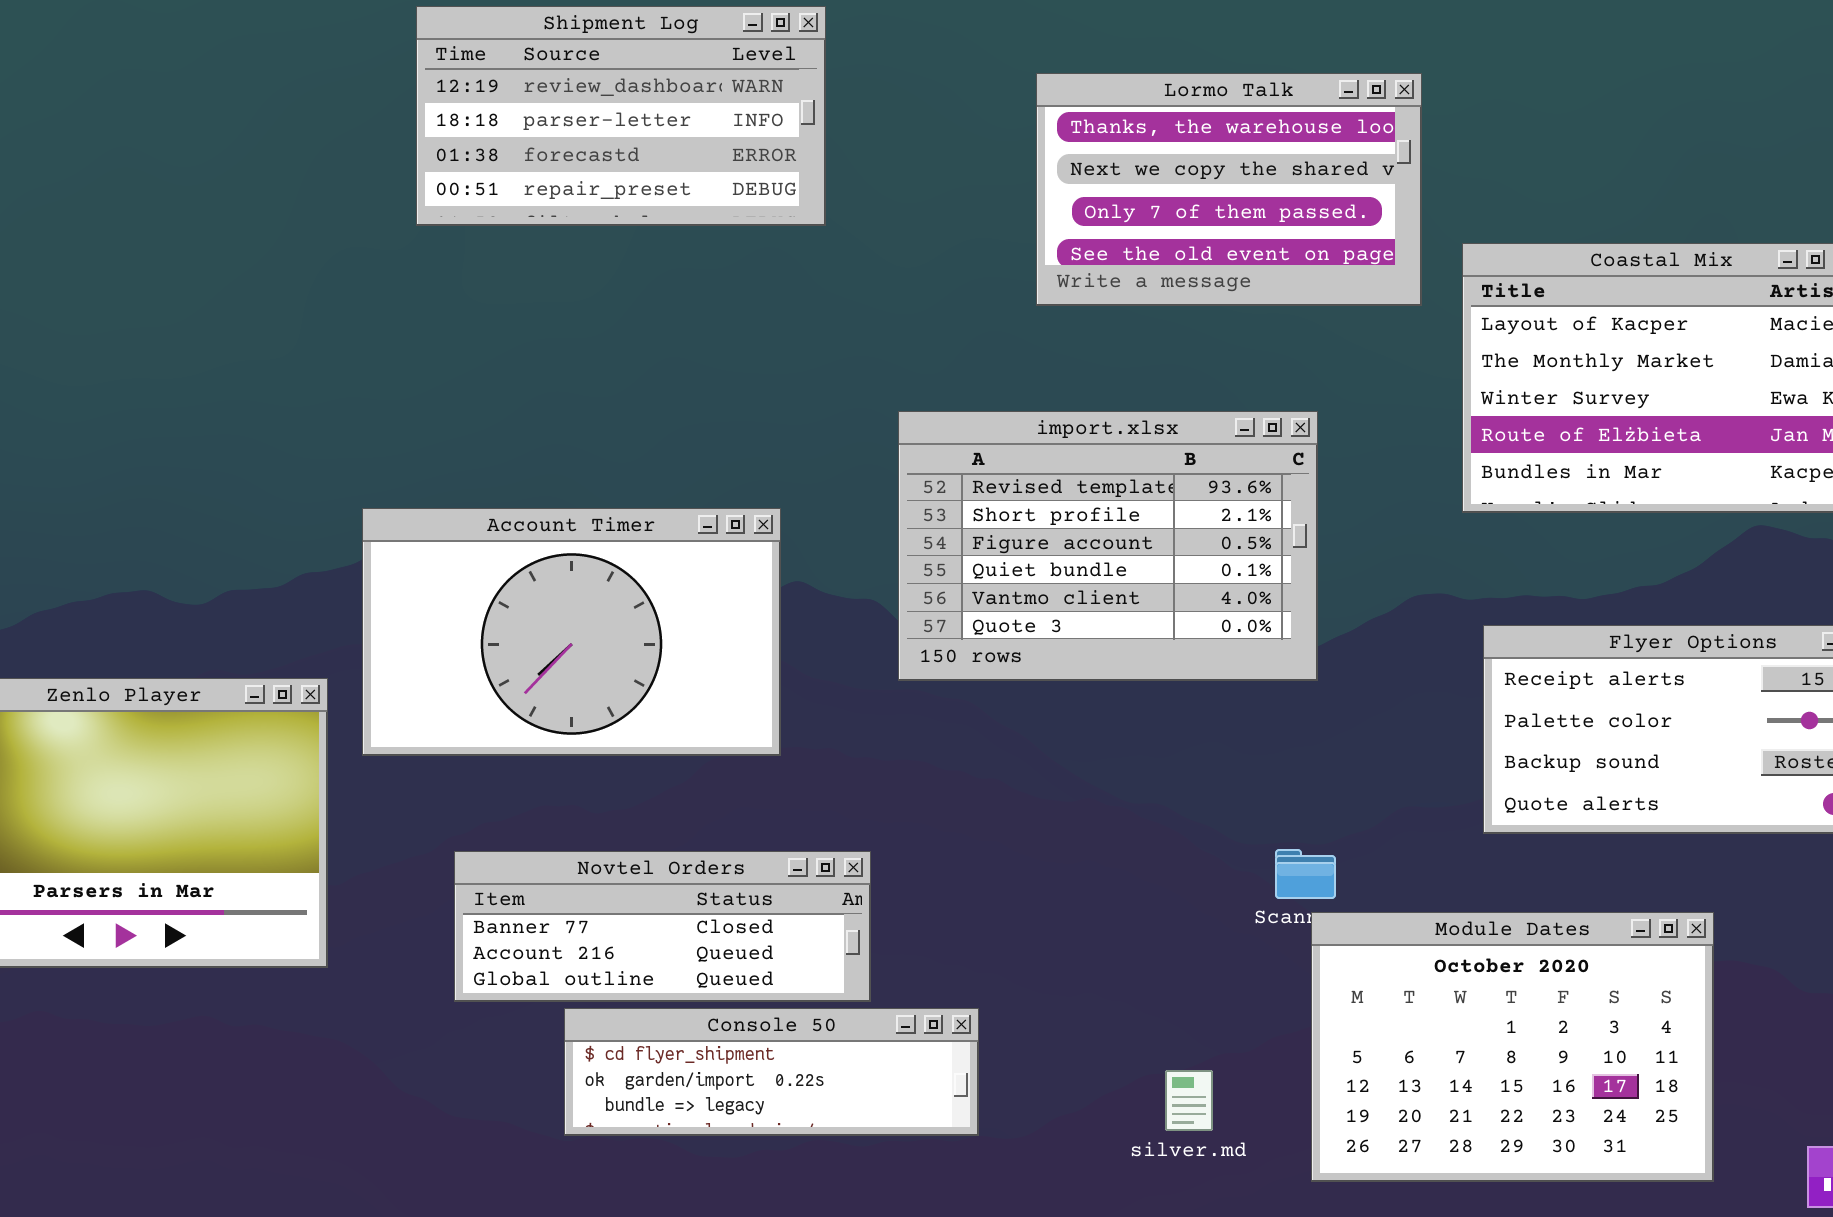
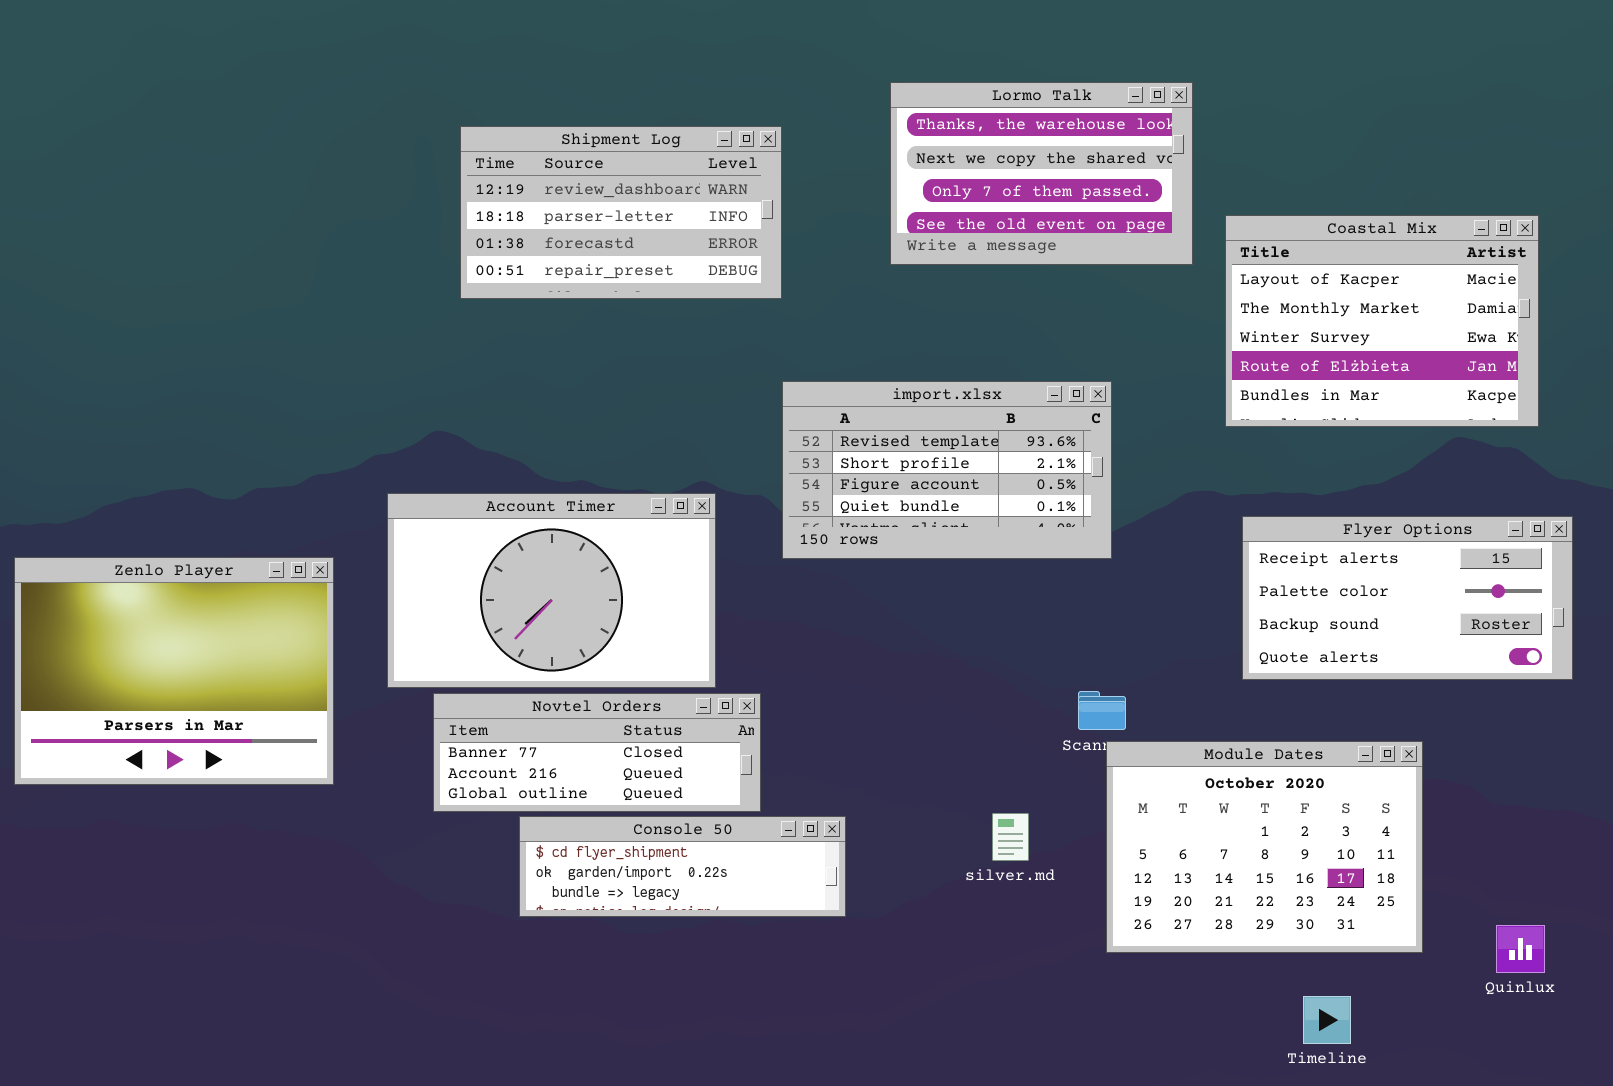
Shipment Log: [416,6,826,226] -> [460,126,782,299], moved
import.xlsx: [898,411,1318,681] -> [782,381,1112,559], resized
Account Timer: [362,508,781,756] -> [387,493,716,688], moved
silver.md: [1165,1070,1213,1131] -> [992,813,1029,861], moved

